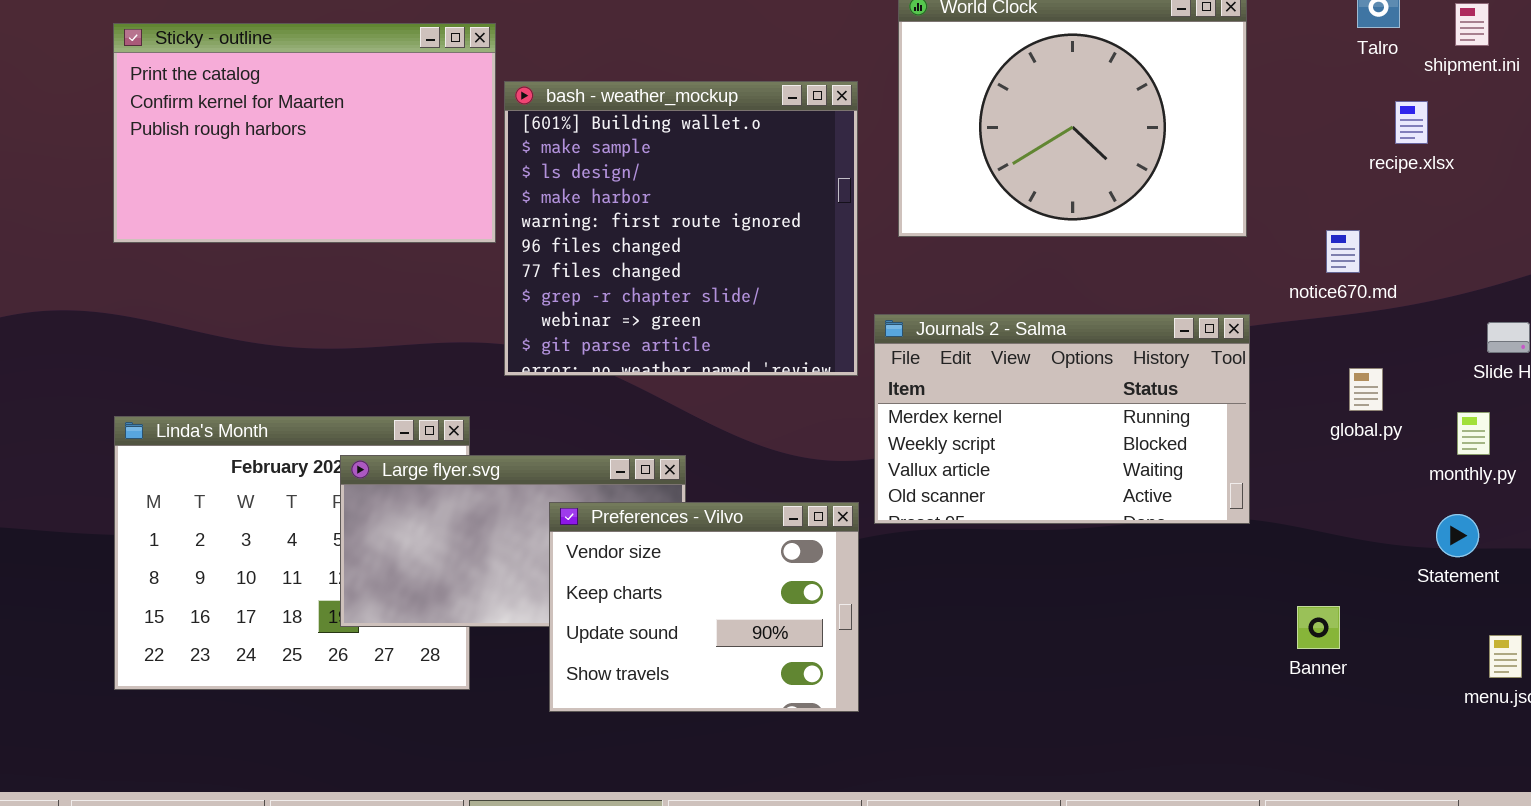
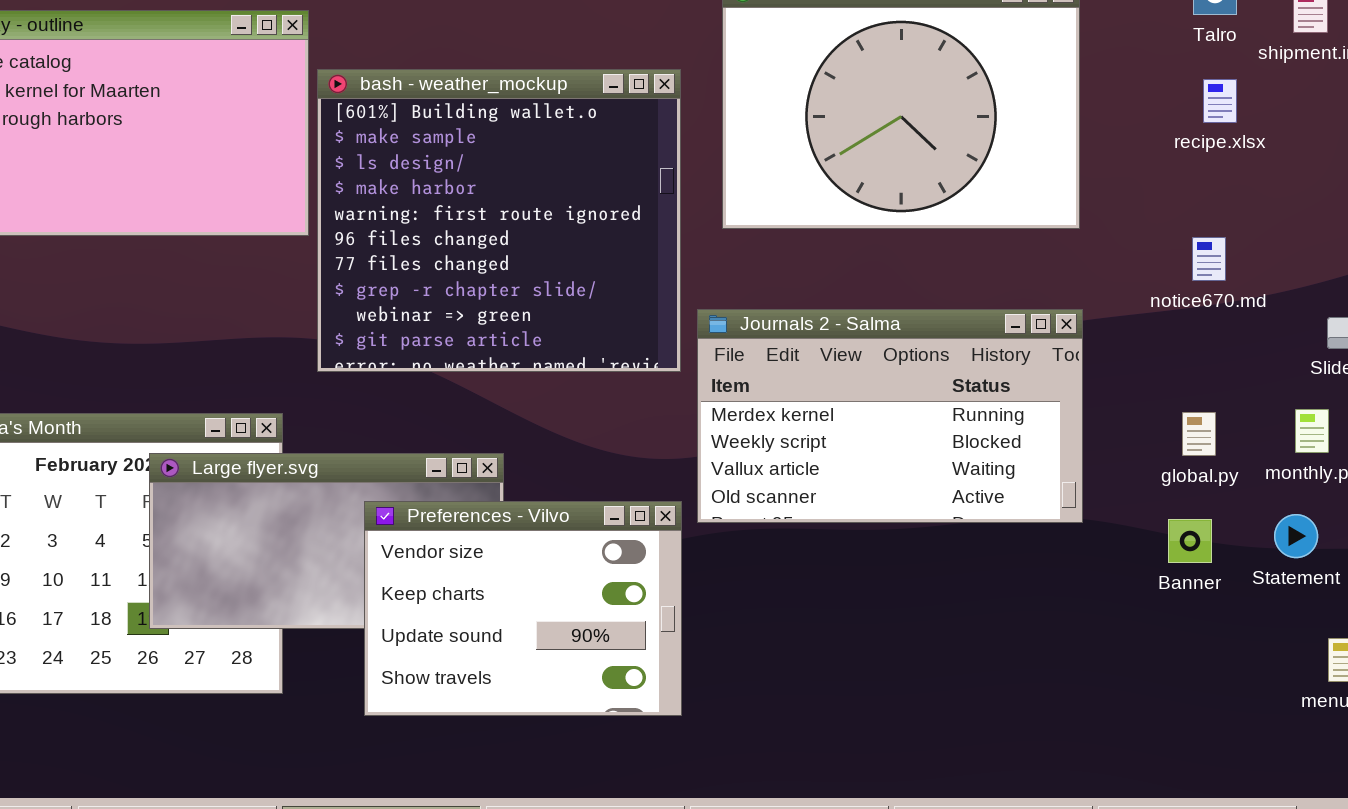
recipe.xlsx: [1395,101,1428,144] -> [1203,79,1237,123], moved
notice670.md: [1326,230,1360,273] -> [1192,237,1226,281], moved
global.py: [1349,368,1383,411] -> [1182,412,1216,456], moved
Banner: [1297,606,1340,649] -> [1168,519,1212,563], moved

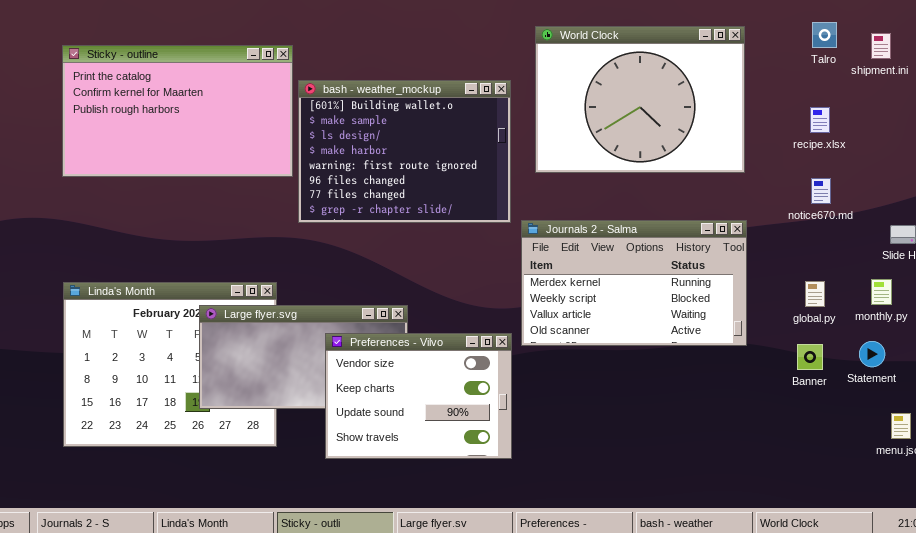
bash - weather_mockup: [317,69,681,372] -> [298,80,511,223], resized
recipe.xlsx: [1203,79,1237,123] -> [810,107,830,133], moved

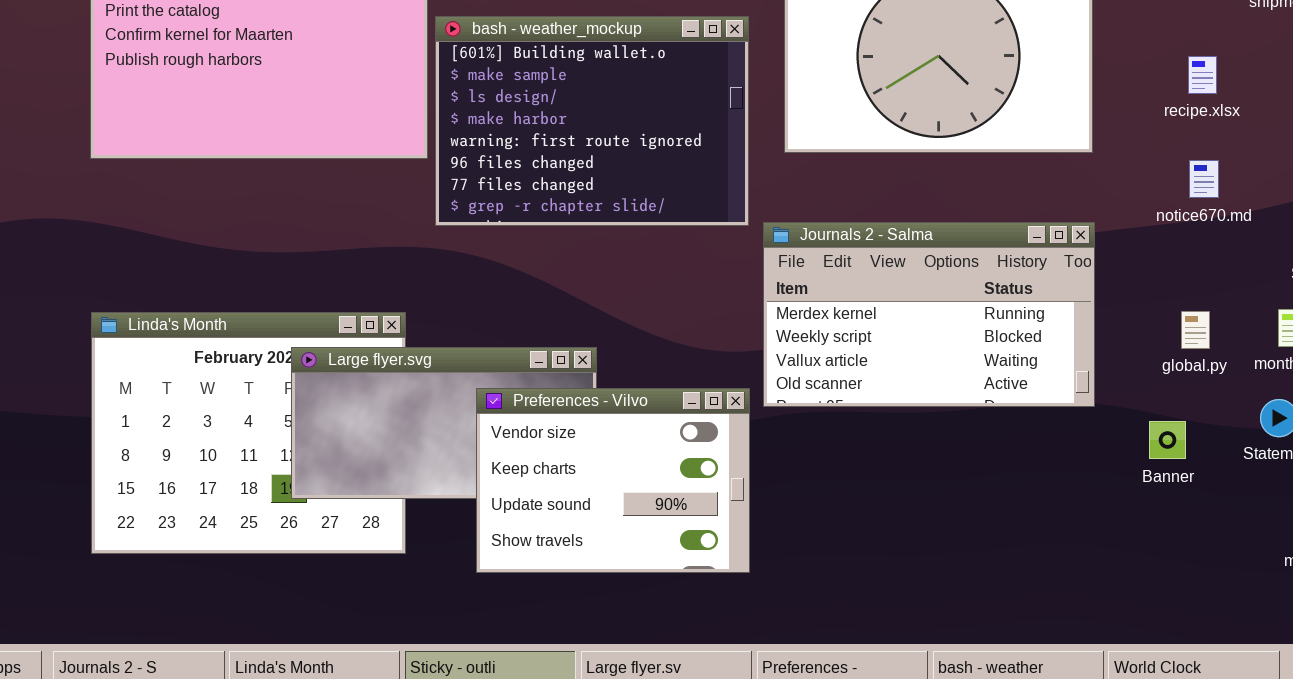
Banner: [797,344,823,370] -> [1149,421,1186,459], moved

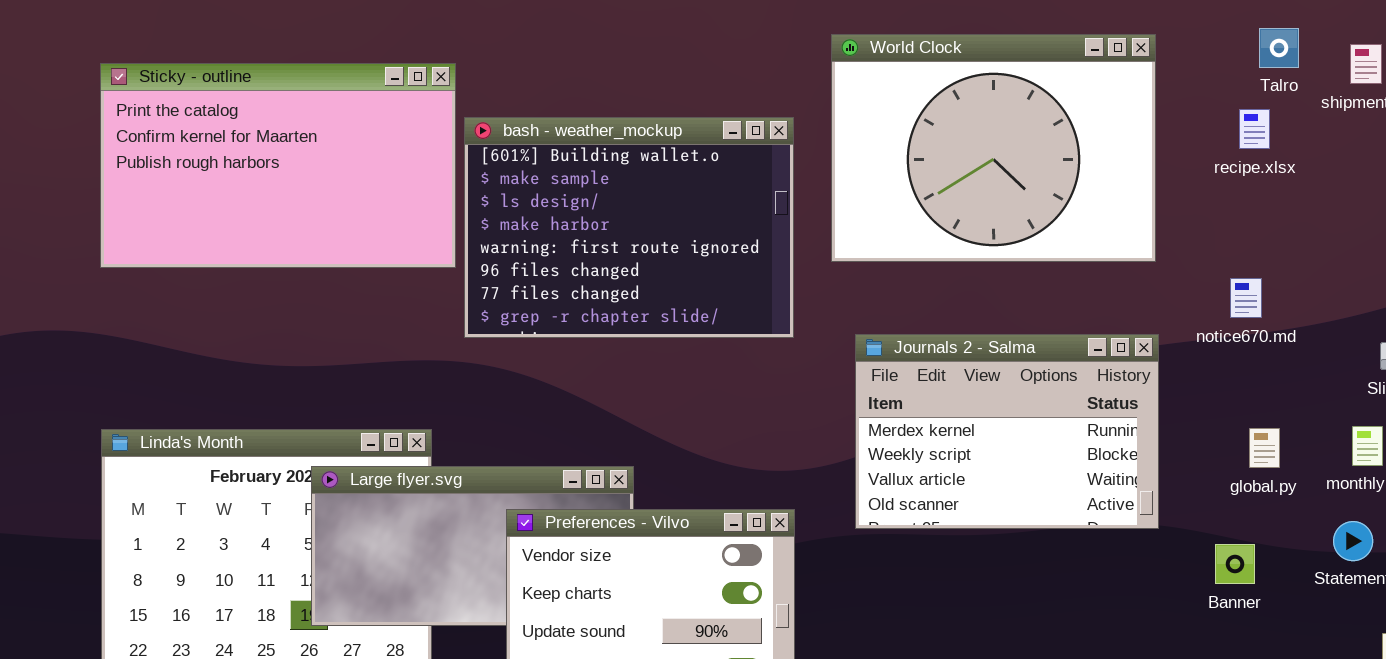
recipe.xlsx: [1188,56,1217,94] -> [1239,109,1270,149], moved
notice670.md: [1189,160,1219,198] -> [1230,278,1262,318], moved
Journals 2 - Salma: [763,222,1095,407] -> [855,334,1159,529], resized

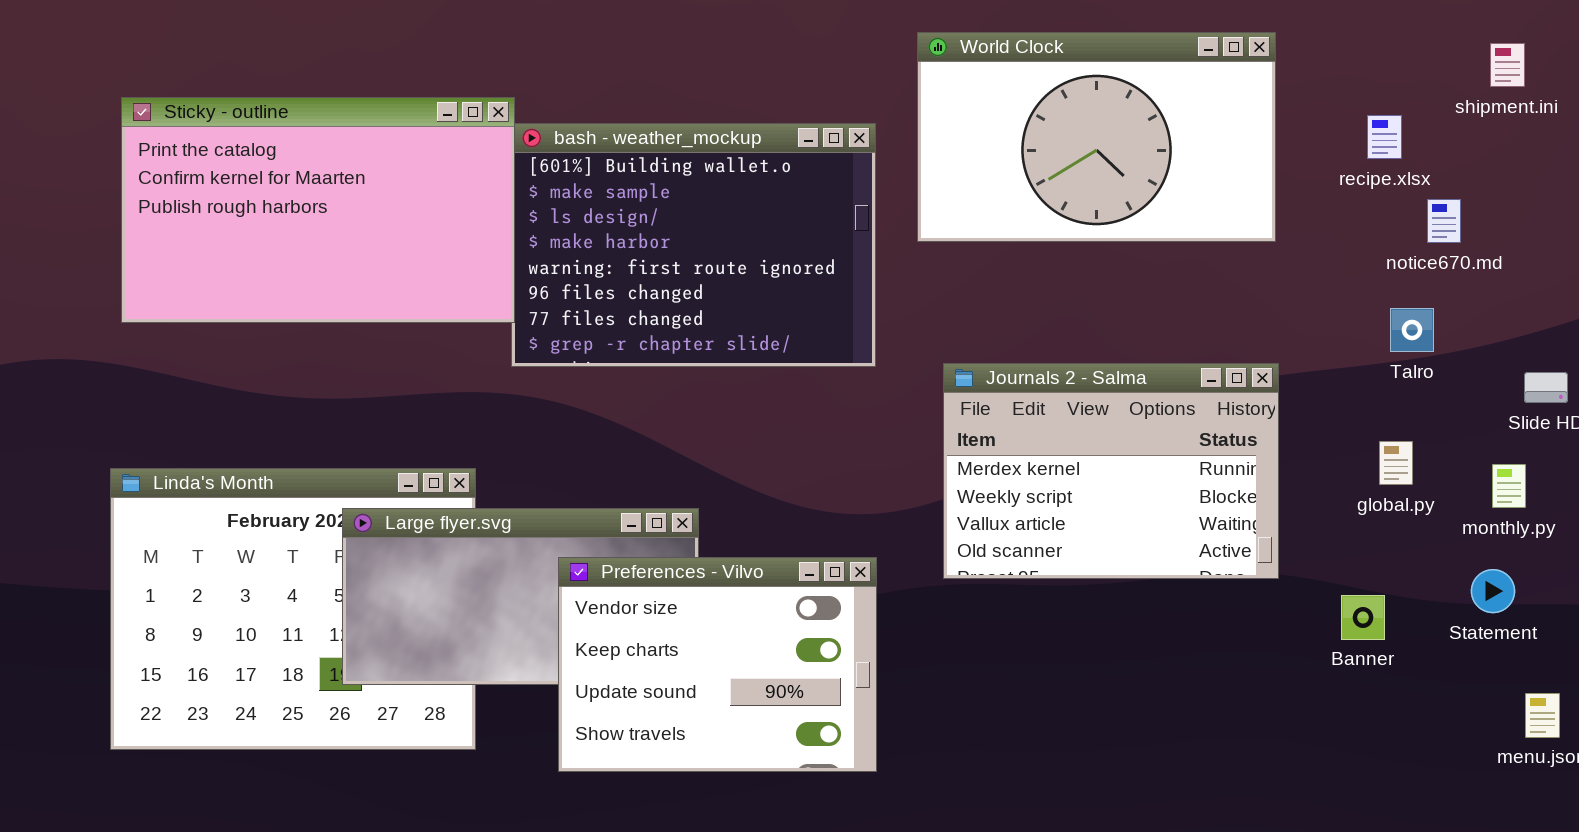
Talro: [1259,28,1299,68] -> [1390,308,1434,352], moved
World Clock: [831,34,1156,262] -> [917,32,1276,242], resized
Sticky - outline: [100,63,456,268] -> [121,97,515,323], moved
notice670.md: [1230,278,1262,318] -> [1427,199,1461,243], moved
global.py: [1249,428,1280,468] -> [1379,441,1413,485], moved

